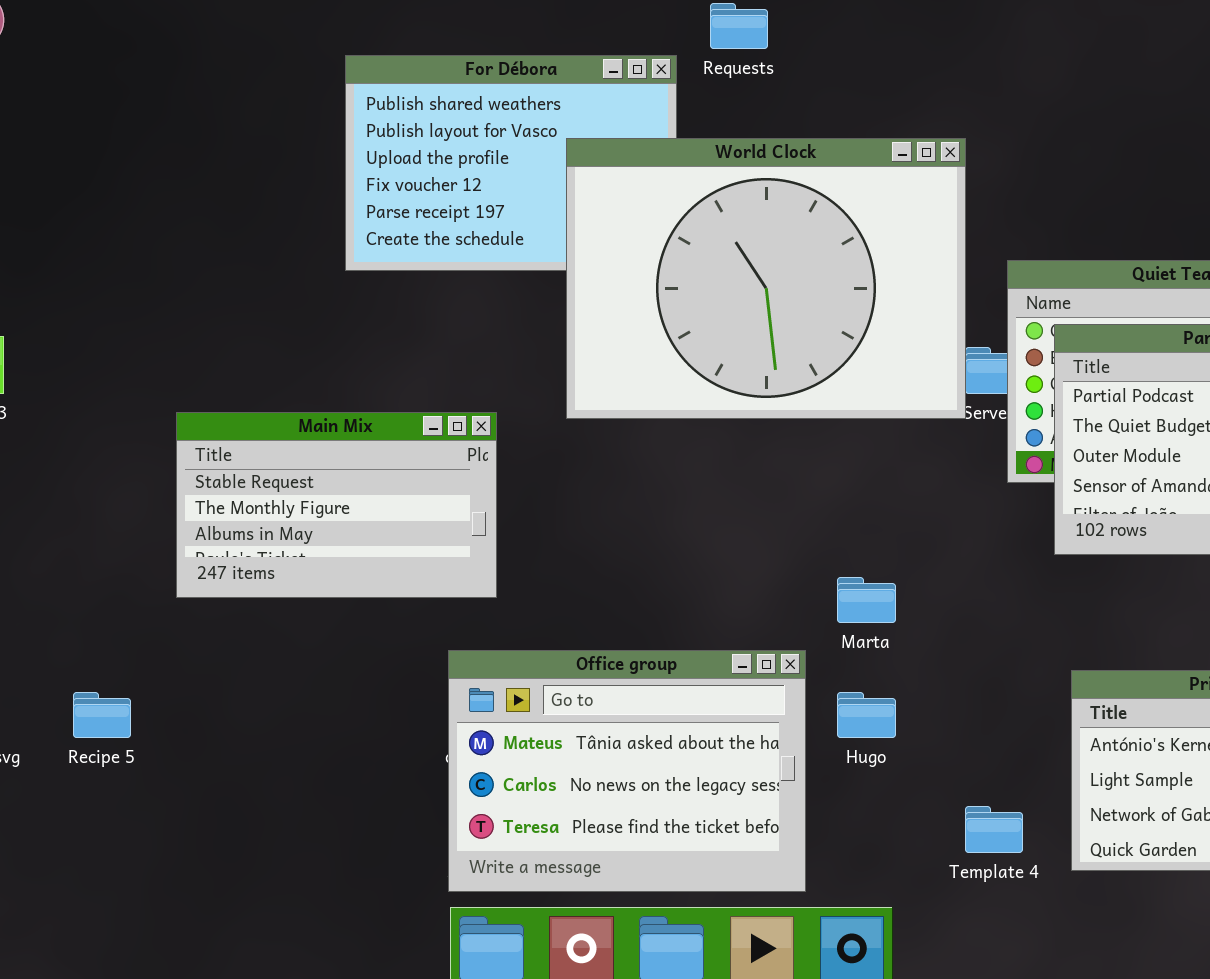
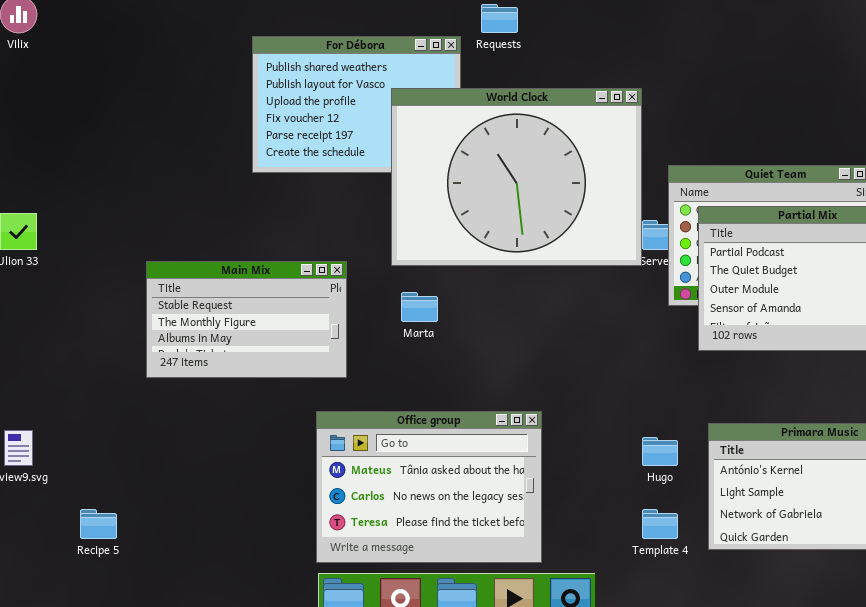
Marta: [837,577,896,623] -> [401,292,438,322], moved
Recipe 5: [73,692,131,738] -> [80,509,117,539], moved
Hugo: [837,692,896,738] -> [642,437,678,466], moved

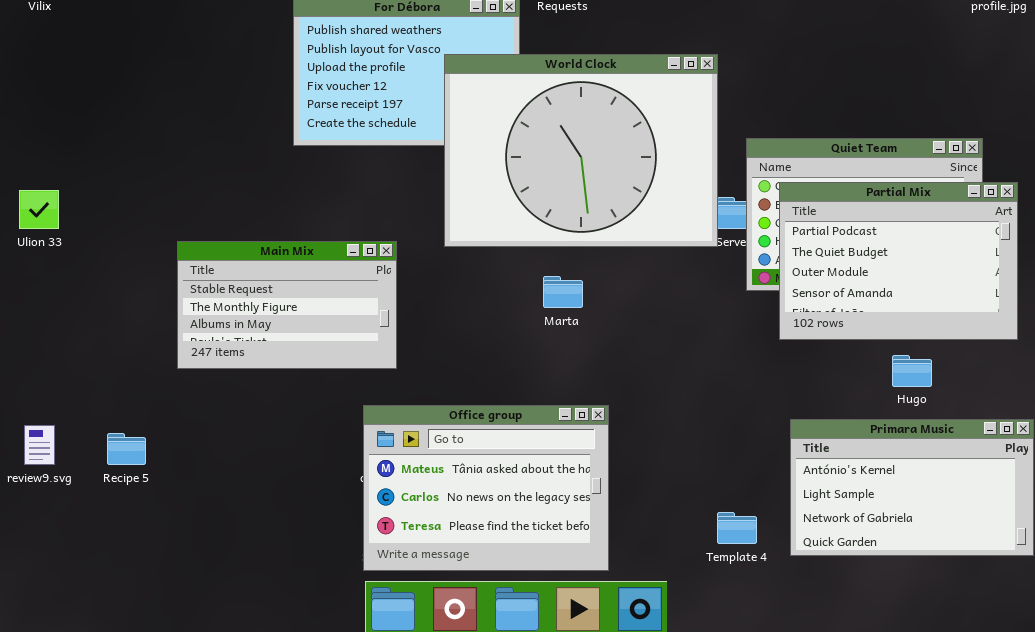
Marta: [401,292,438,322] -> [543,276,583,308], moved
Hugo: [642,437,678,466] -> [892,355,932,387], moved
Recipe 5: [80,509,117,539] -> [107,433,146,465], moved

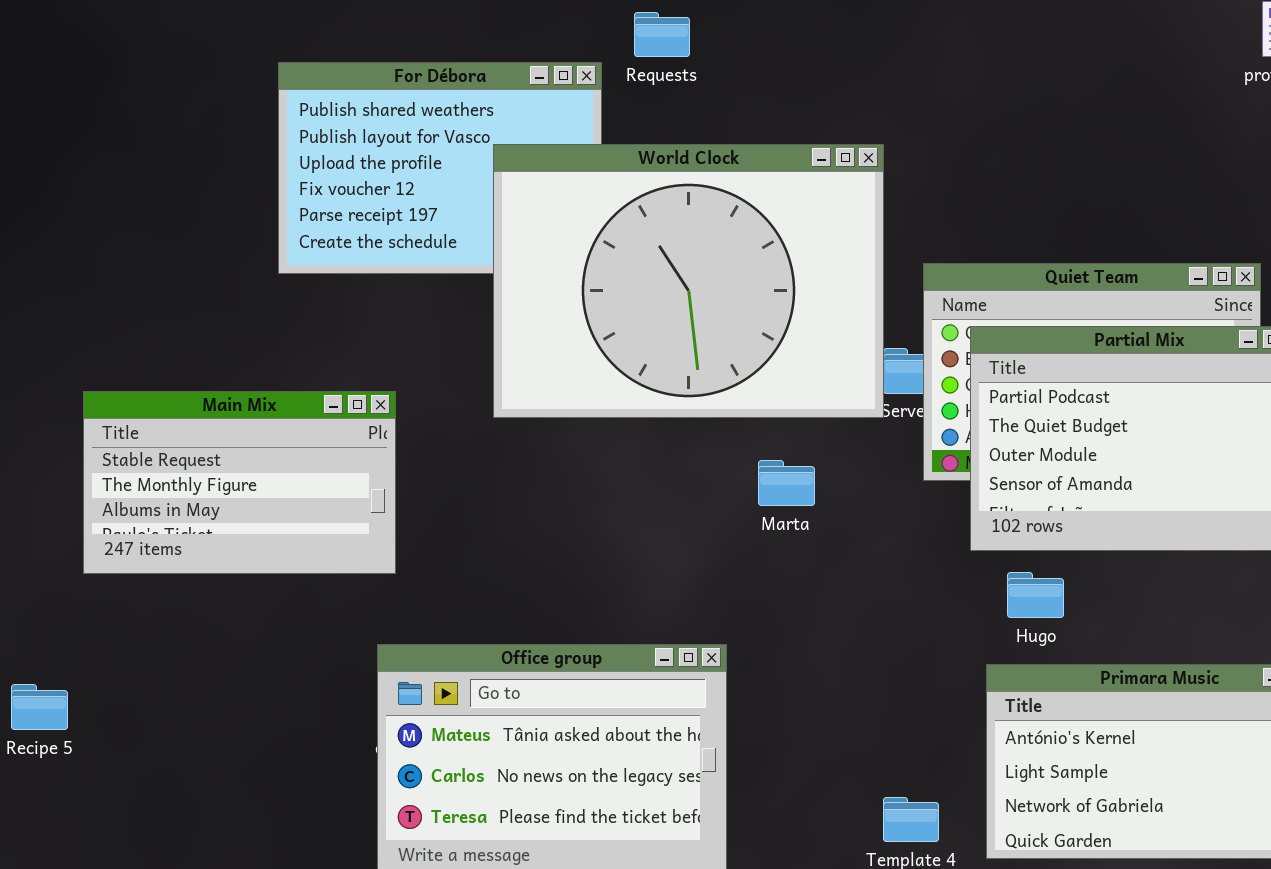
Main Mix: [177,241,397,369] -> [83,391,396,574], moved
Marta: [543,276,583,308] -> [758,460,815,506], moved
Hugo: [892,355,932,387] -> [1007,572,1064,618], moved

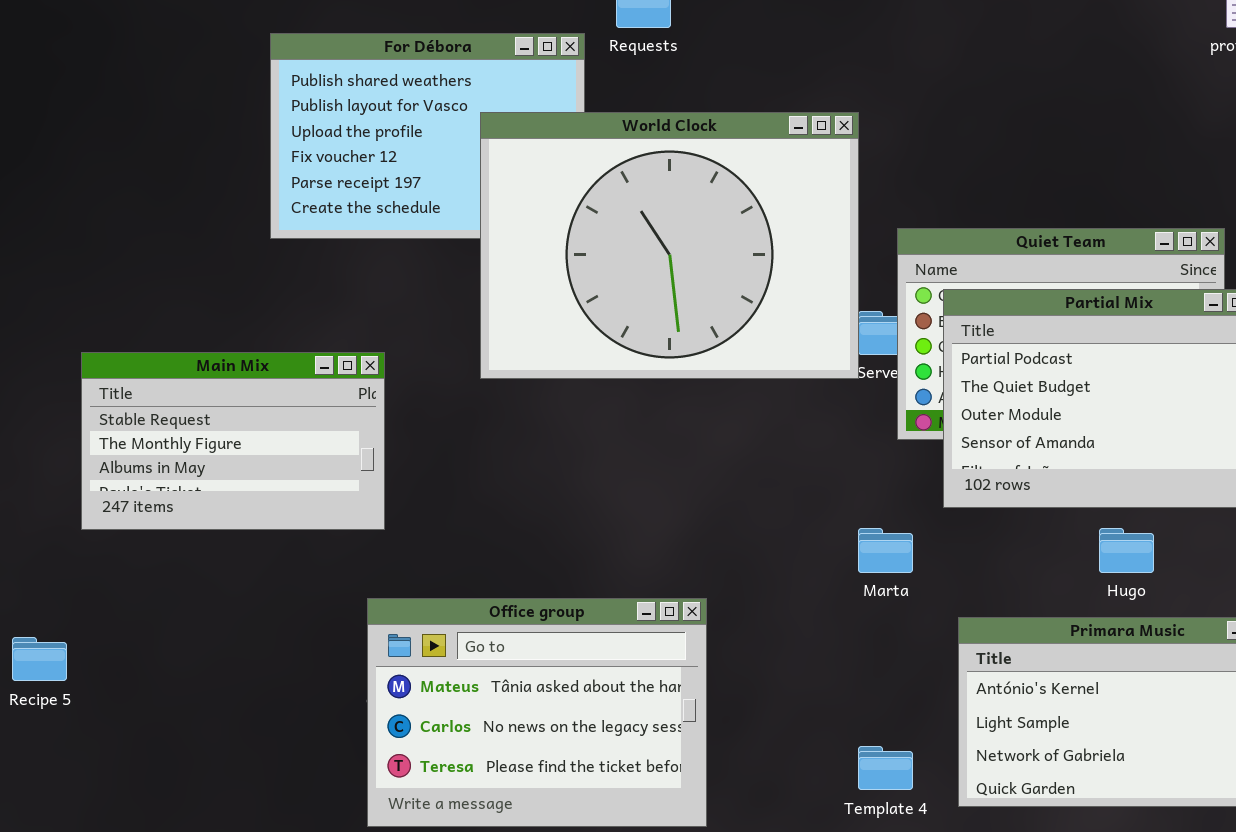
Marta: [758,460,815,506] -> [858,528,913,573], moved
Hugo: [1007,572,1064,618] -> [1099,528,1154,573], moved

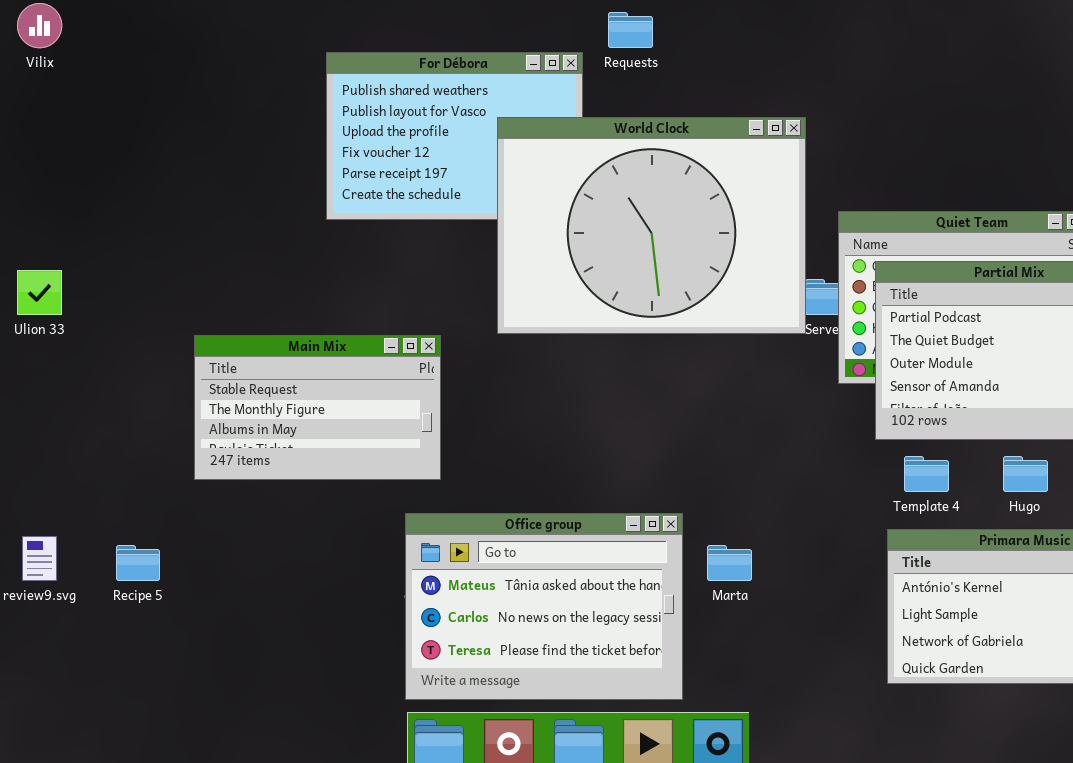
Main Mix: [81,352,385,530] -> [194,335,441,480], moved
Marta: [858,528,913,573] -> [707,545,752,581], moved
Template 4: [858,746,913,790] -> [904,456,949,492], moved

